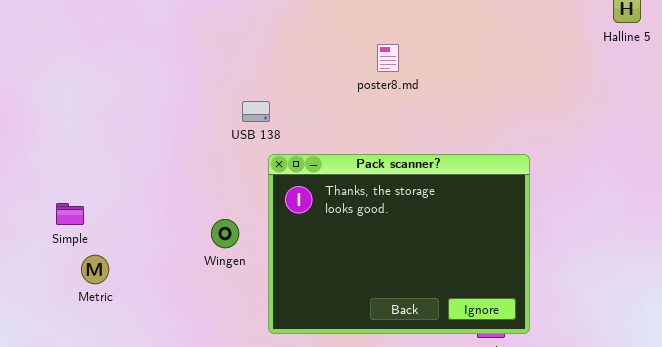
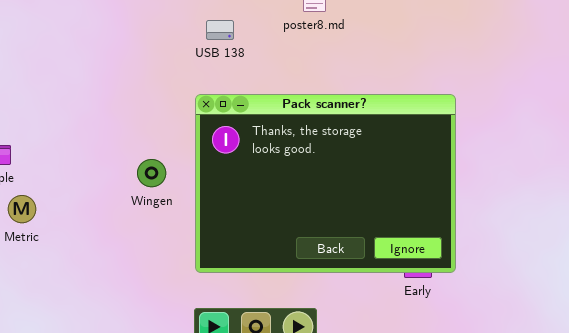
USB 138: [242,101,270,122] -> [206,20,234,40], moved

